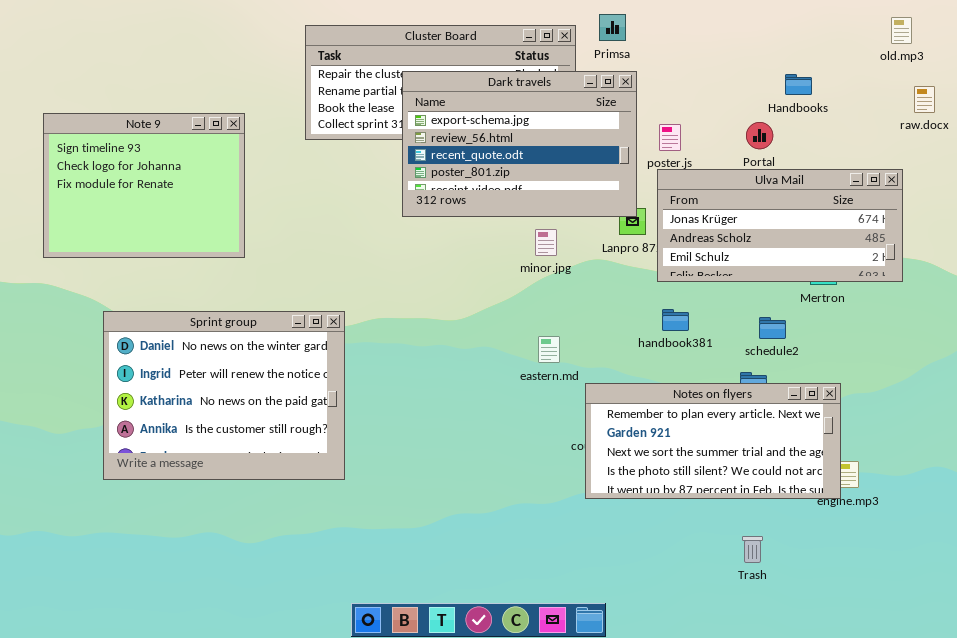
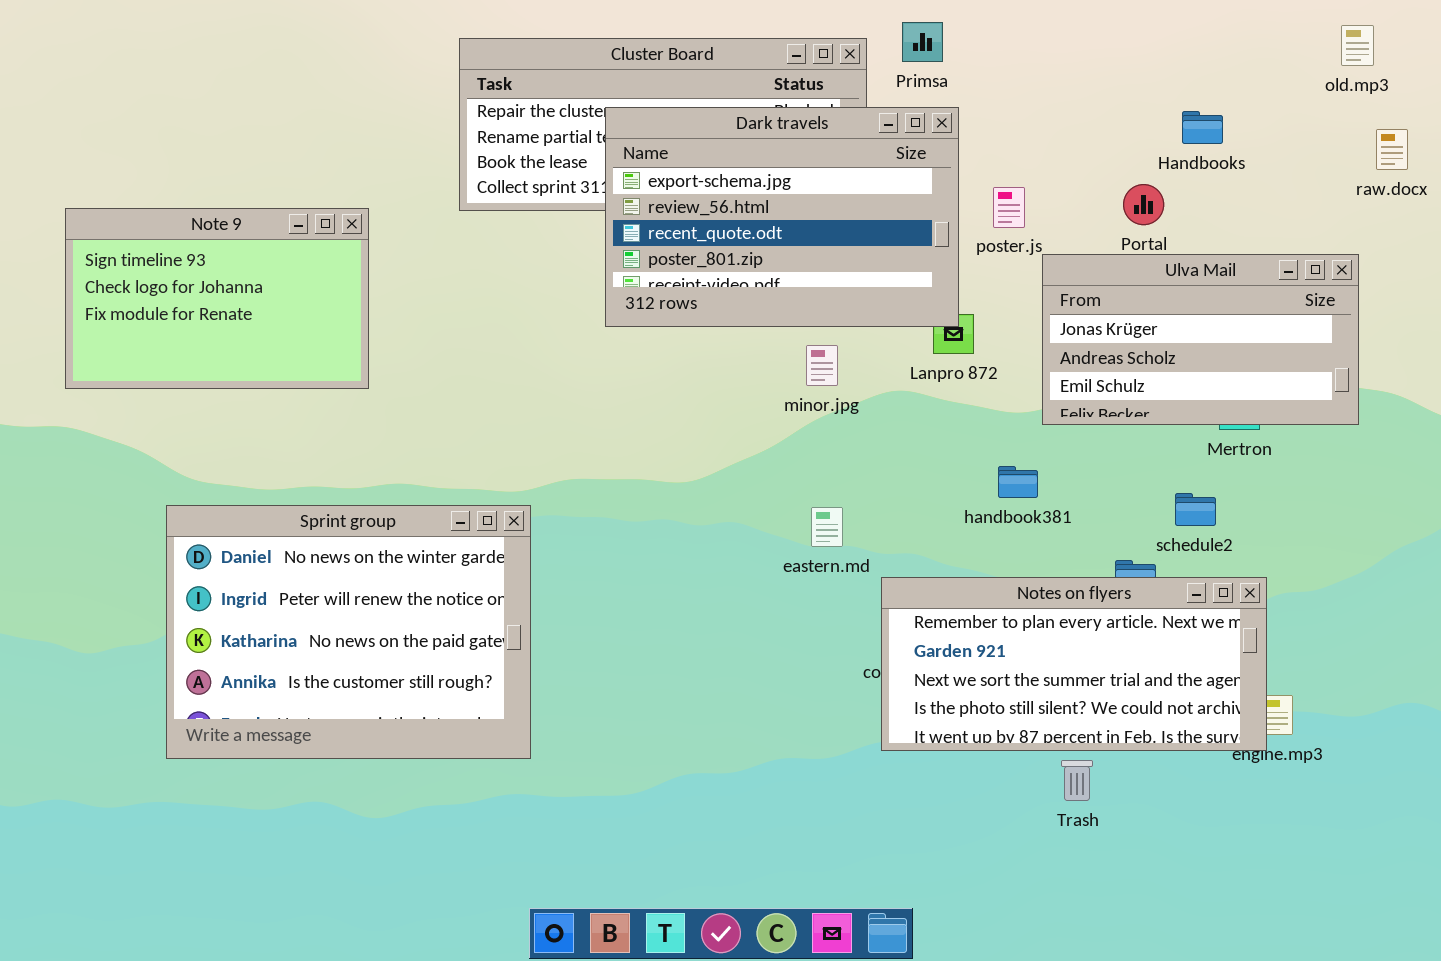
Note 9: [43,113,245,258] -> [65,208,369,389], resized
Ulva Mail: [657,169,903,282] -> [1042,254,1359,425], resized
Sprint group: [103,311,345,480] -> [166,505,531,759], moved
schedule2: [759,317,786,339] -> [1175,493,1216,526], moved
Trash: [742,536,763,563] -> [1061,760,1093,801], moved

